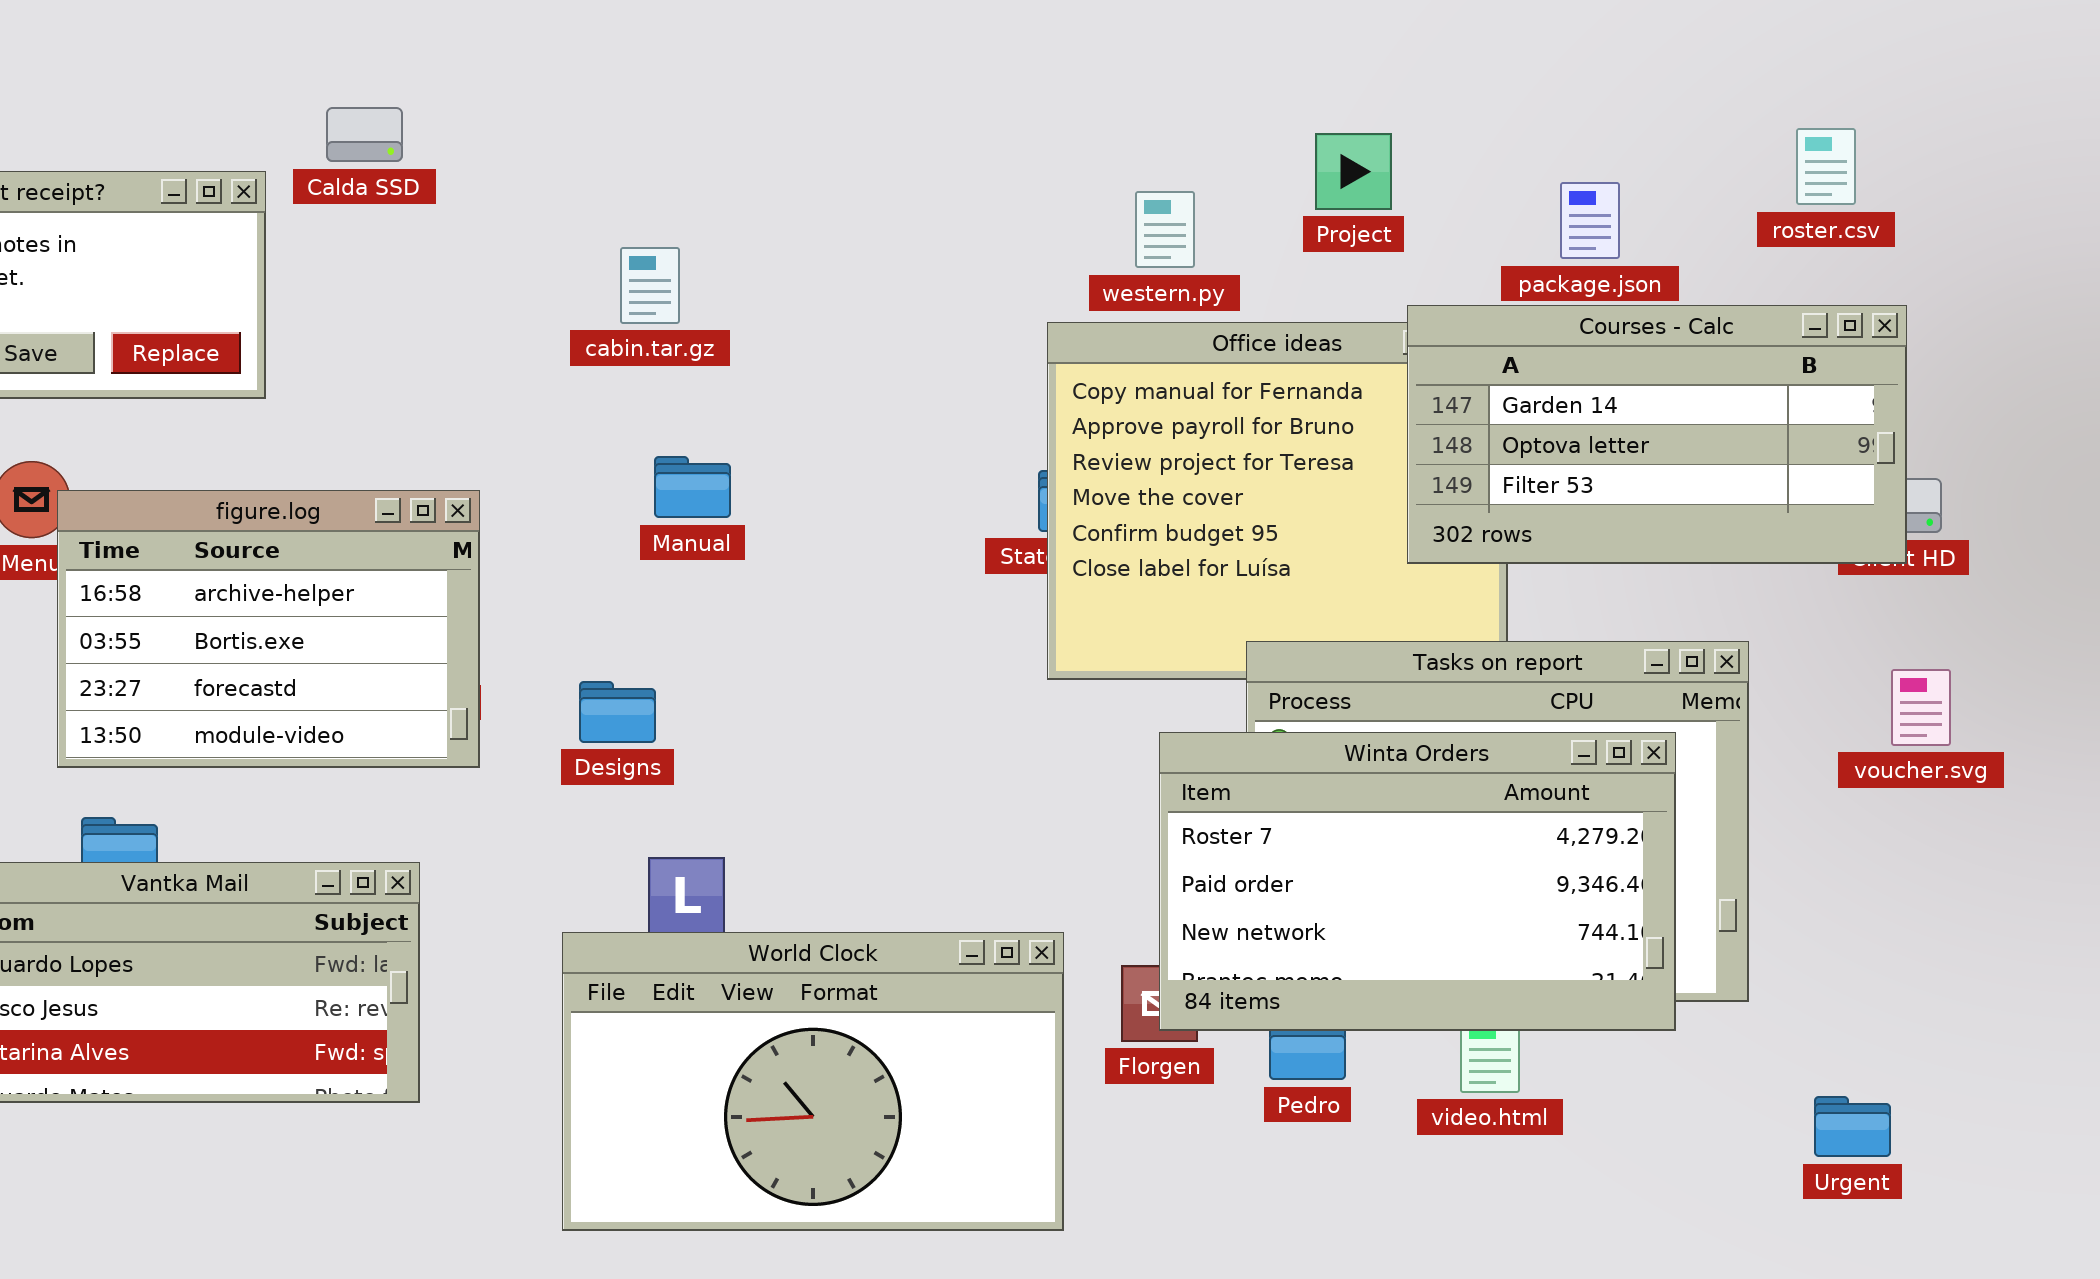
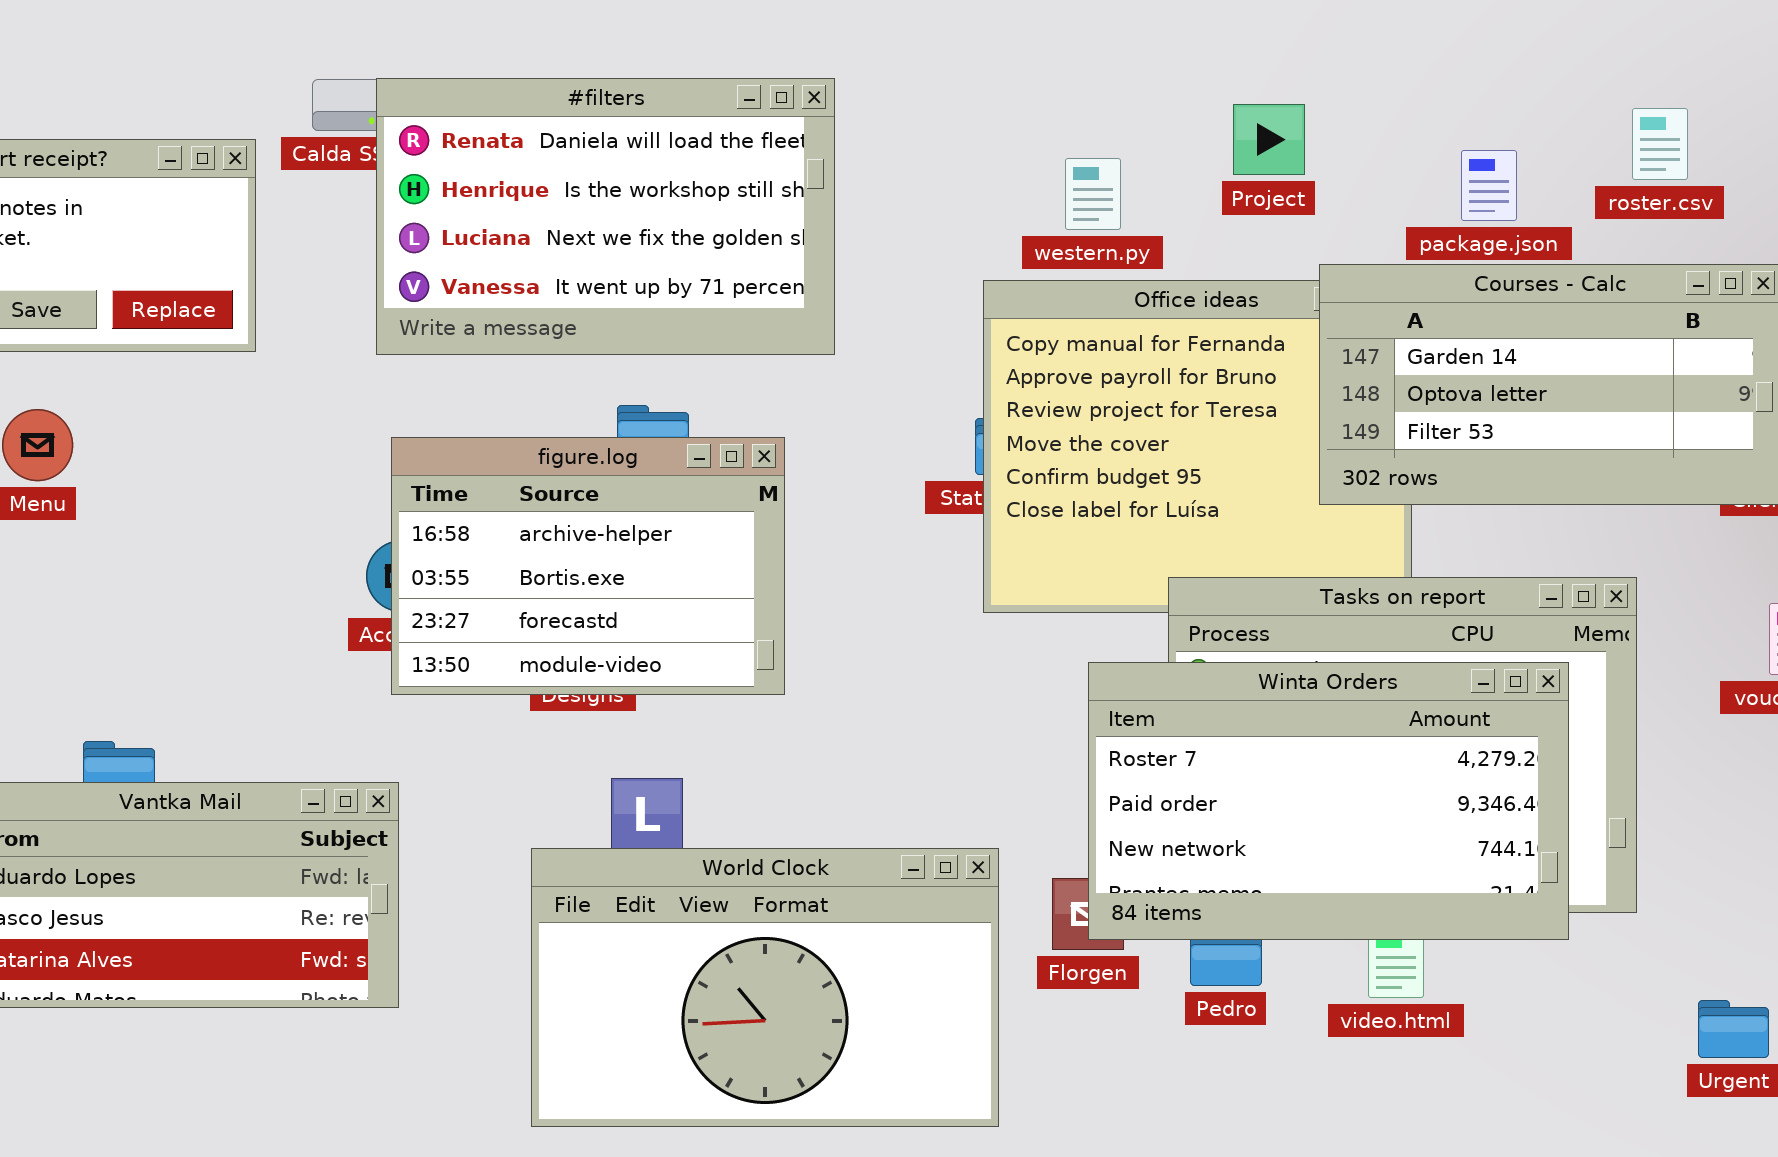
#filters: none -> [376,78,835,355], opened
roster.csv: [1796,128,1856,205] -> [1632,108,1688,180], moved
figure.log: [57,490,480,768] -> [391,437,785,695], moved

